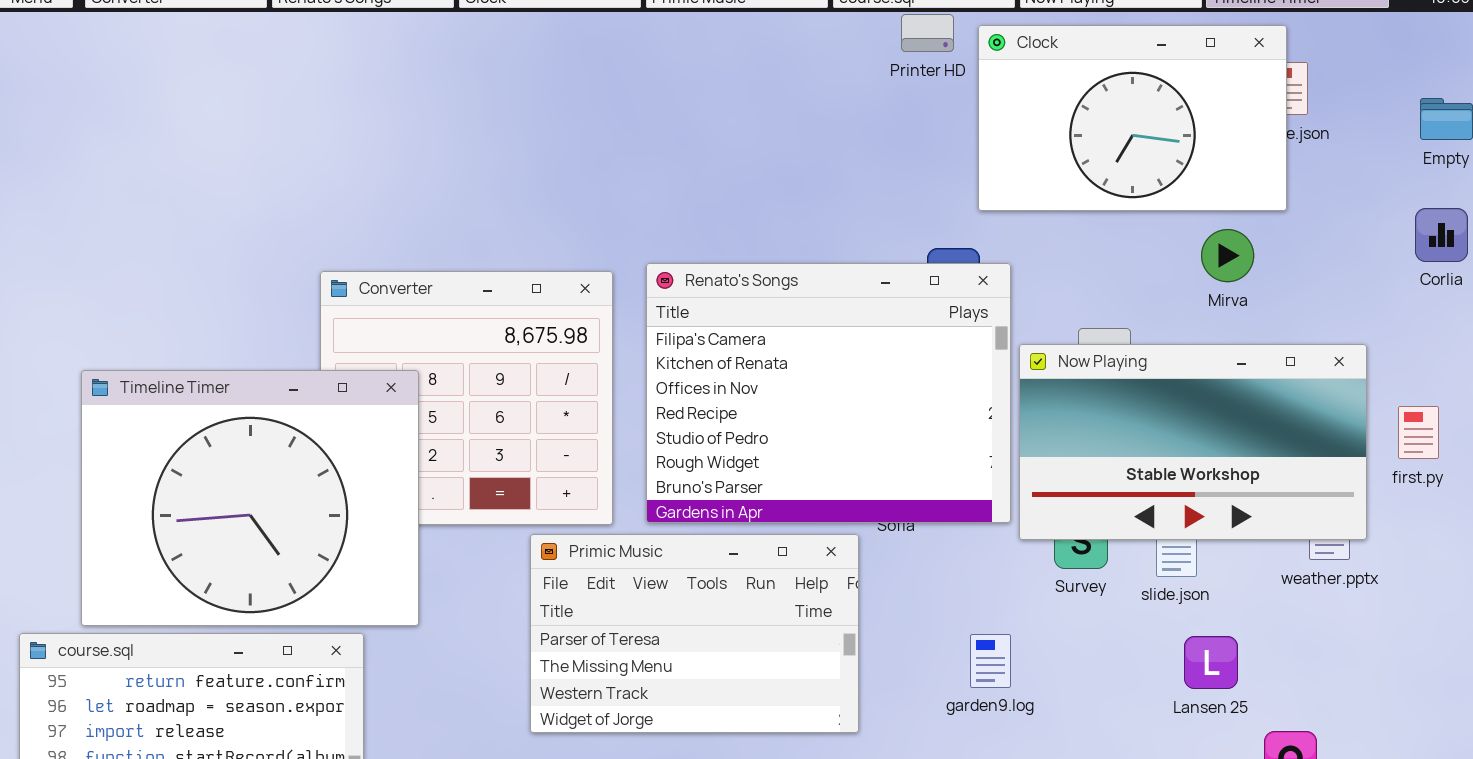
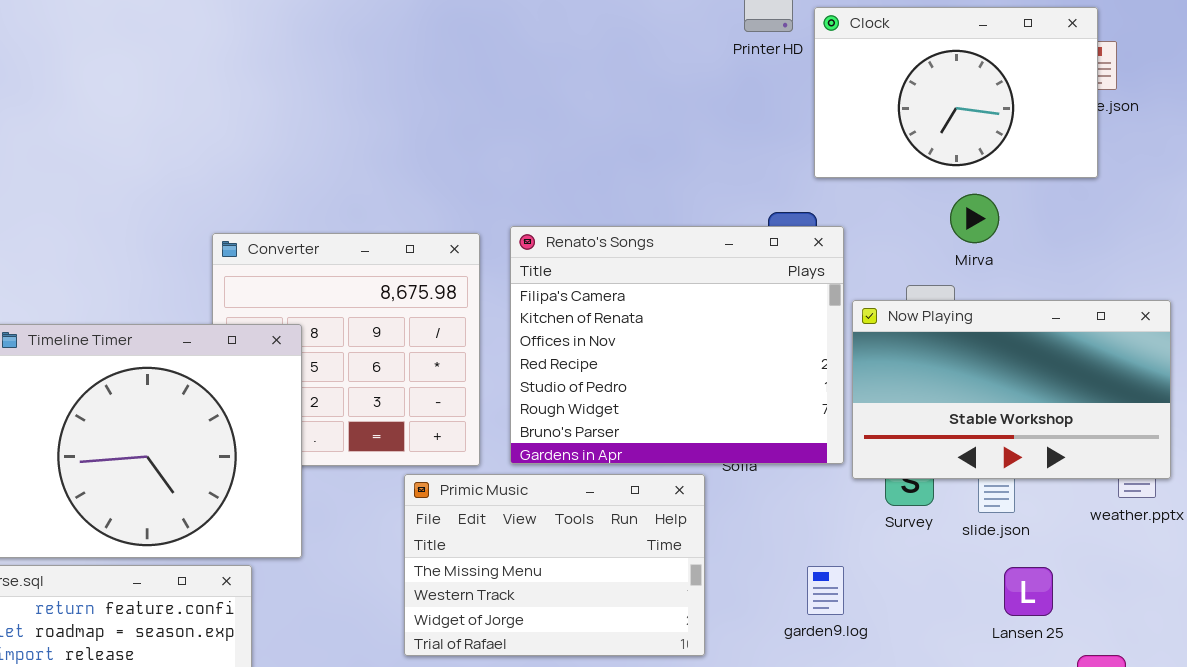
Mirva: [1201,229,1254,282] -> [950,194,999,243], moved
Primic Music: [530,534,859,733] -> [404,474,705,656], scrolled down 1 row

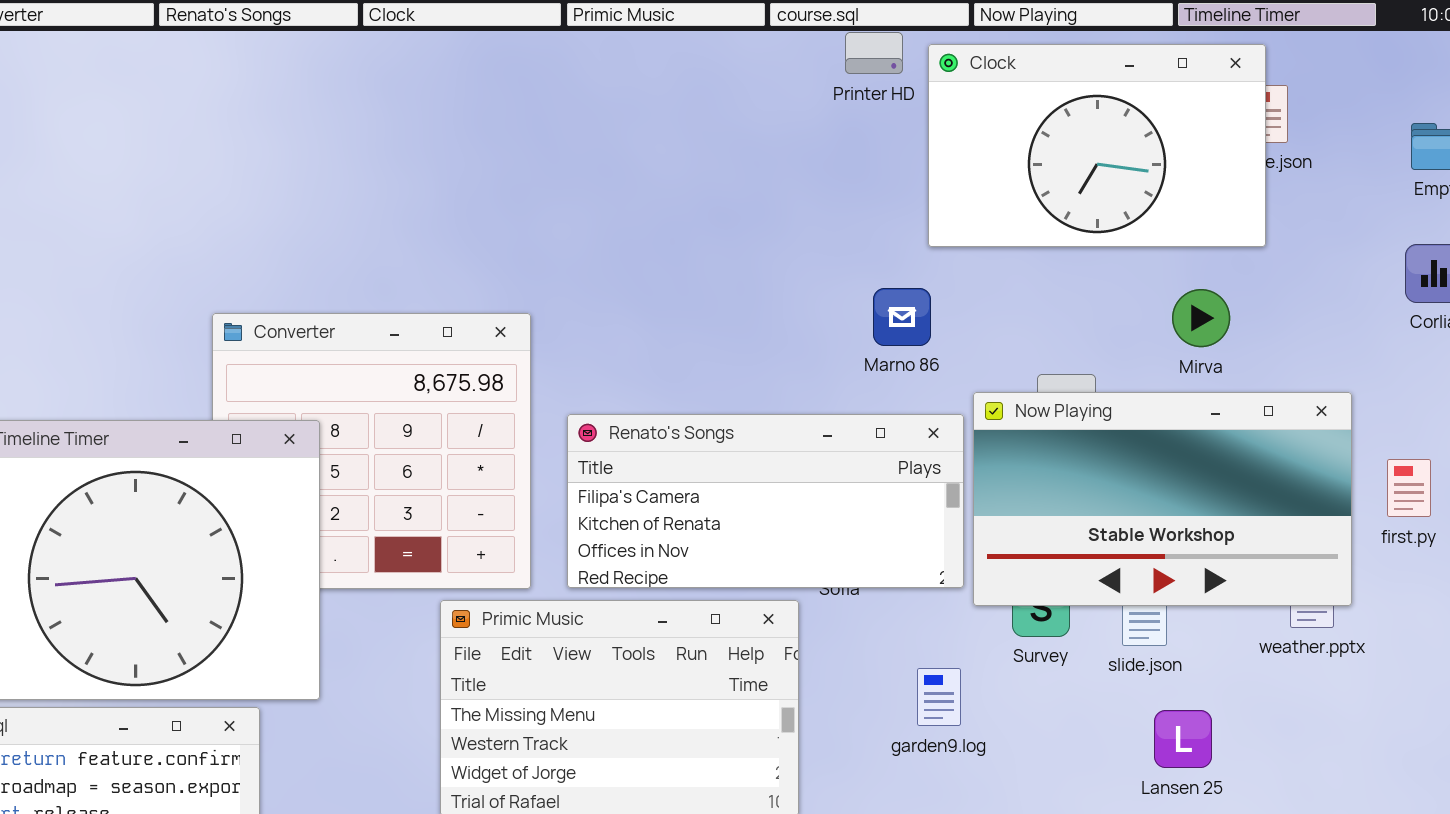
Mirva: [950,194,999,243] -> [1172,289,1230,347], moved
Renato's Songs: [510,226,844,464] -> [567,414,964,588], resized
garden9.log: [807,566,844,615] -> [917,668,961,726], moved

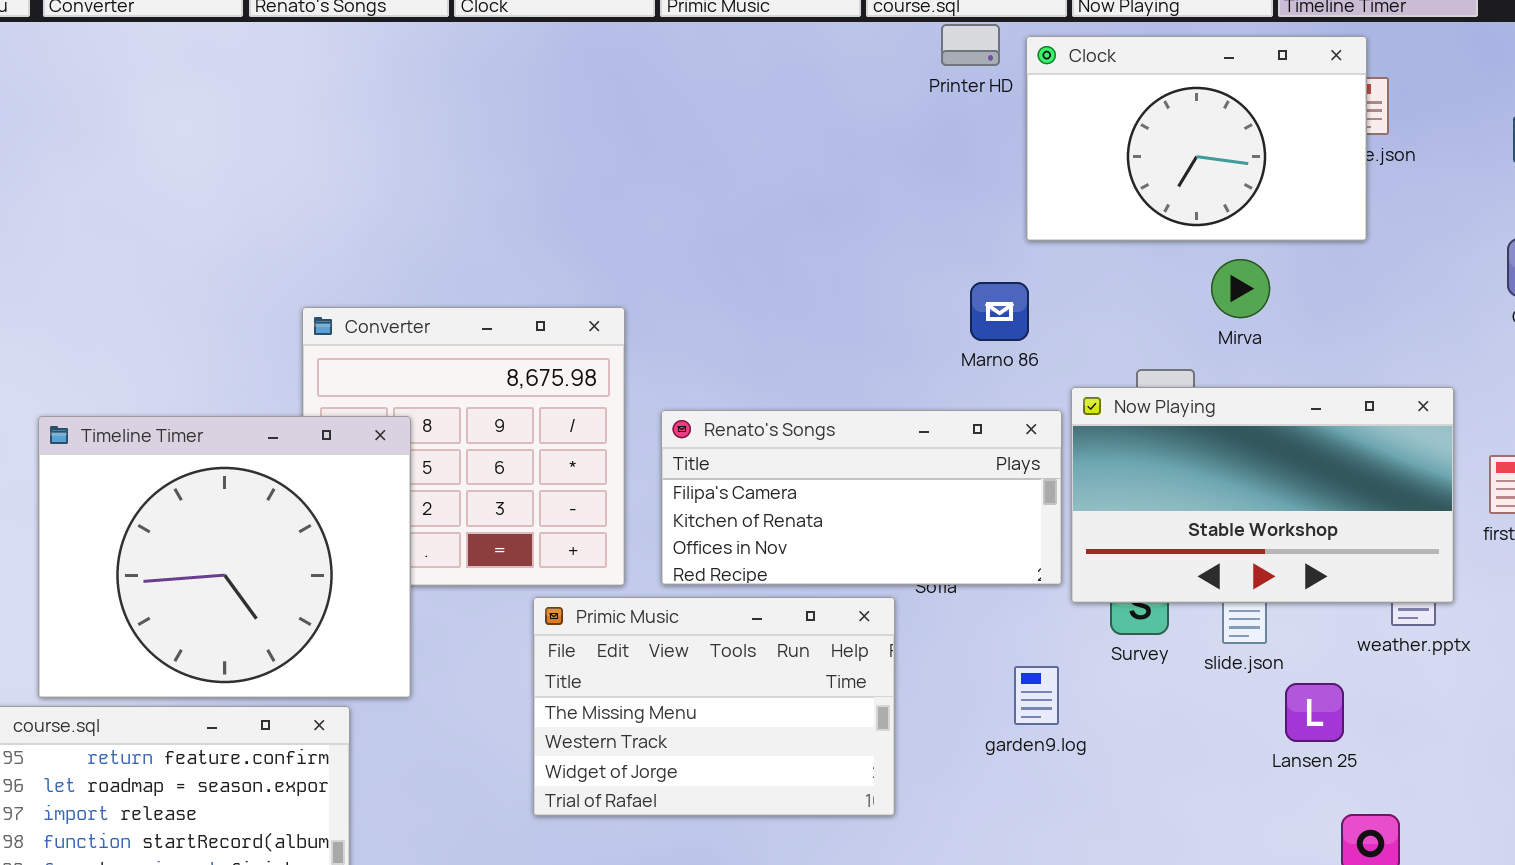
Mirva: [1172,289,1230,347] -> [1211,259,1270,318], moved
Lansen 25: [1154,710,1212,768] -> [1285,683,1344,742], moved

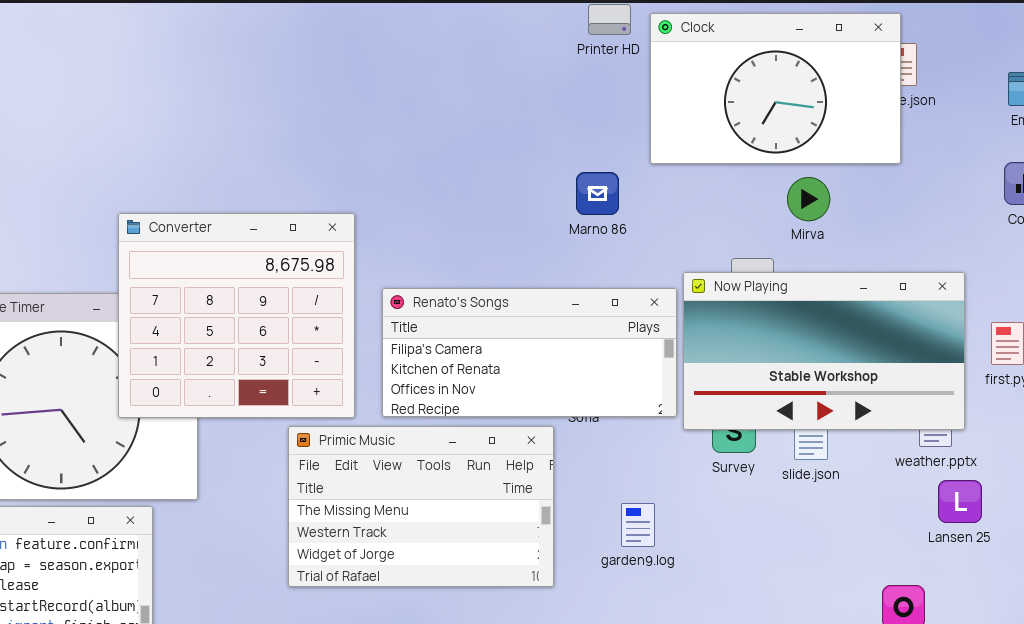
Marno 86: [970,282,1029,341] -> [576,172,619,215], moved
Converter: [302,307,625,586] -> [118,213,355,418], raised
garden9.log: [1014,666,1059,725] -> [621,503,655,547], moved
Lansen 25: [1285,683,1344,742] -> [938,480,982,523], moved

